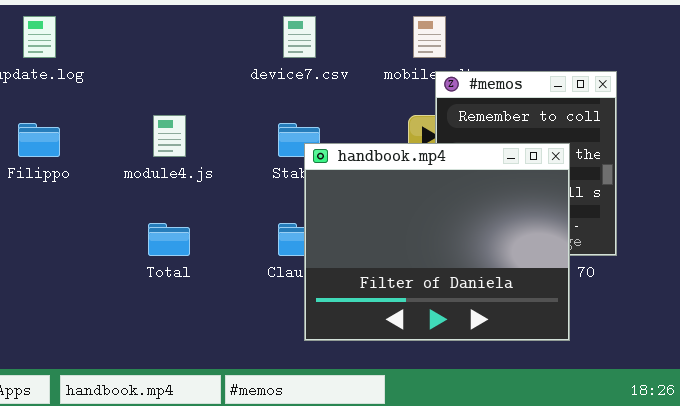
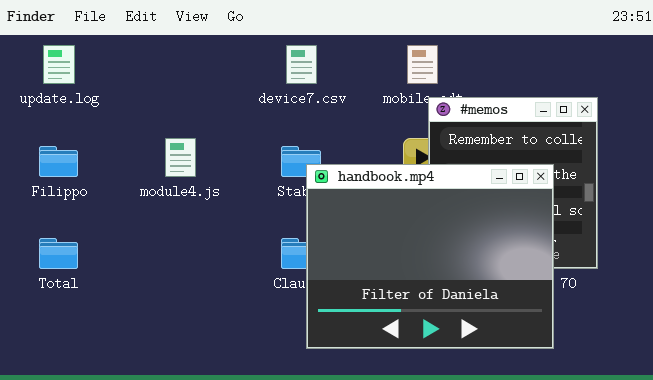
Total: [148,223,190,256] -> [39,238,78,269], moved

